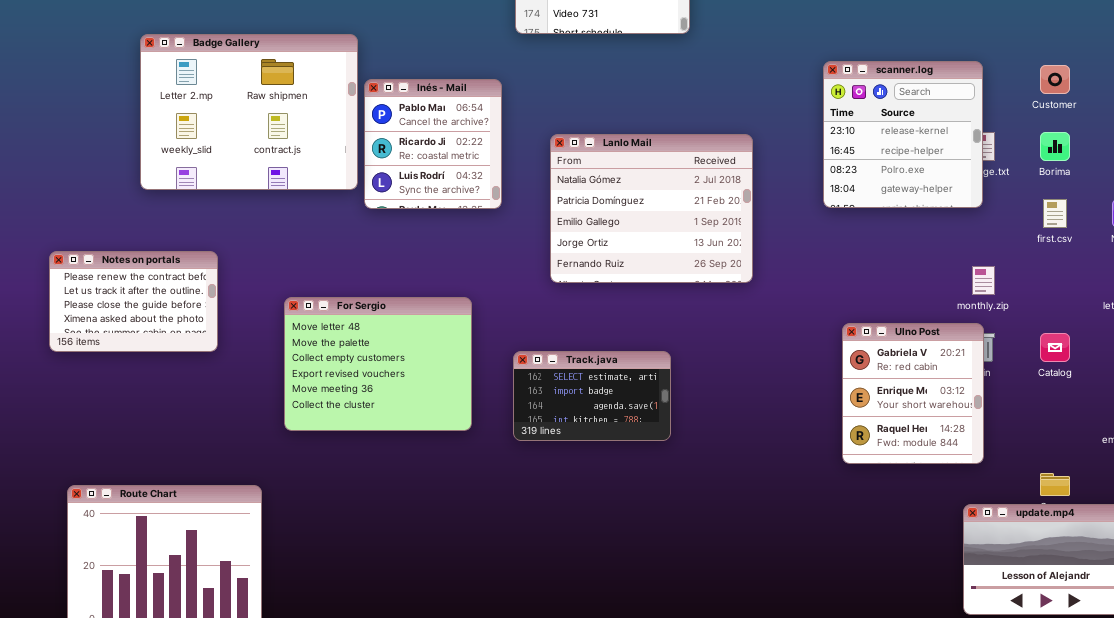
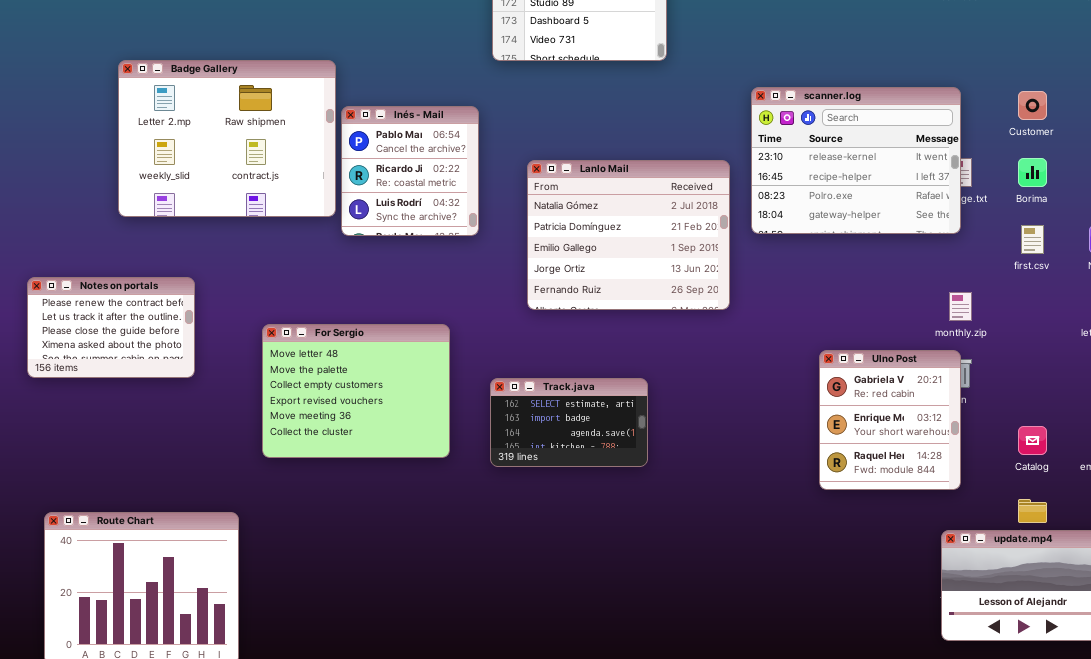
scanner.log: [823,61,983,208] -> [751,87,961,234], resized
Catalog: [1040,333,1070,362] -> [1018,426,1047,455], moved

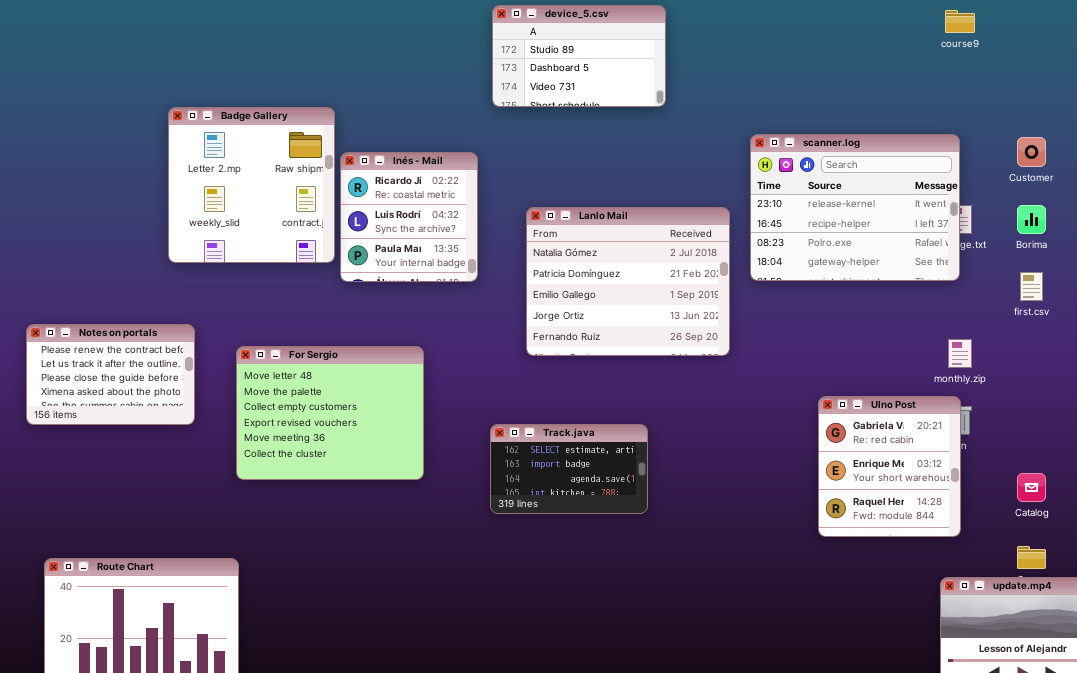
Badge Gallery: [118,60,336,217] -> [168,107,335,263], resized
Inés - Mail: [341,106,479,236] -> [340,152,478,282], scrolled down 1 row
For Sergio: [262,324,450,458] -> [236,346,424,480], moved

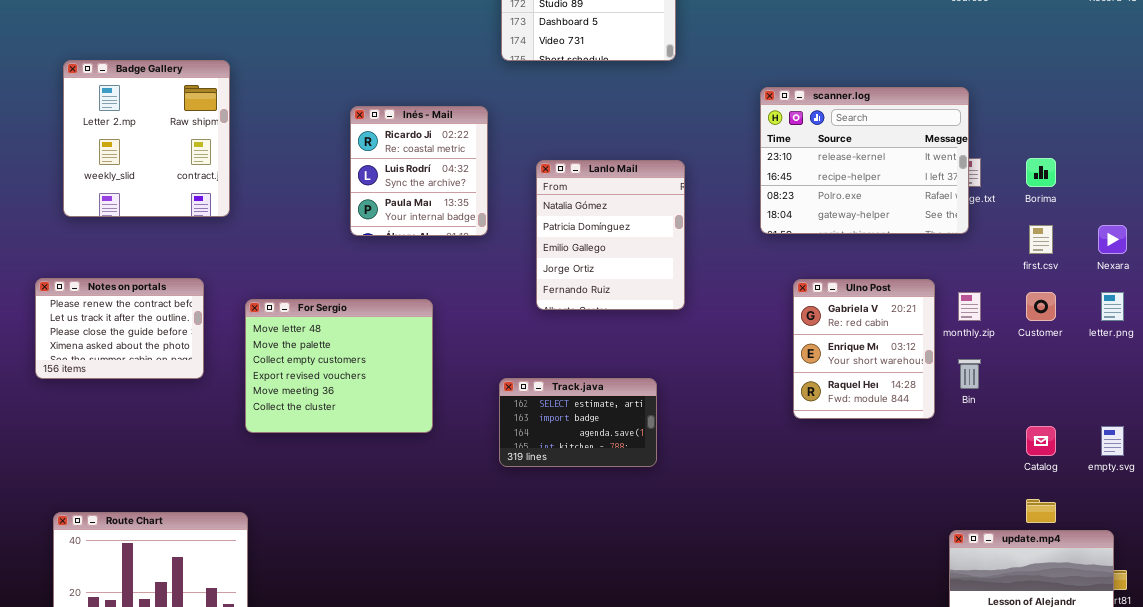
Badge Gallery: [168,107,335,263] -> [63,60,230,217], moved
Customer: [1017,137,1046,167] -> [1026,292,1056,321], moved
Lanlo Mail: [526,207,730,356] -> [536,160,685,310], resized
Ulno Post: [818,396,961,537] -> [793,279,935,419], moved

